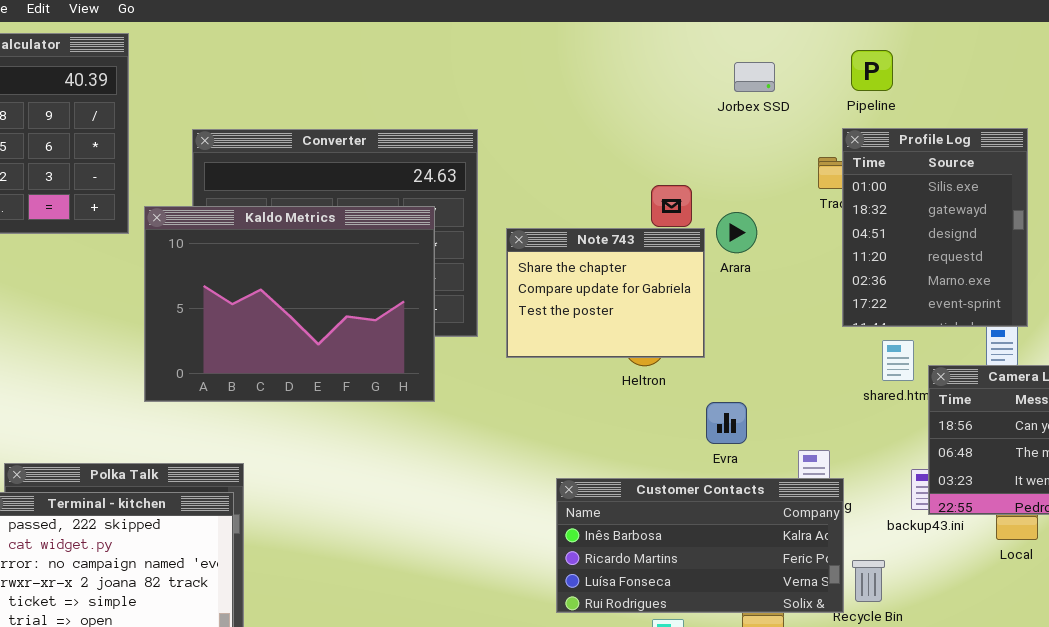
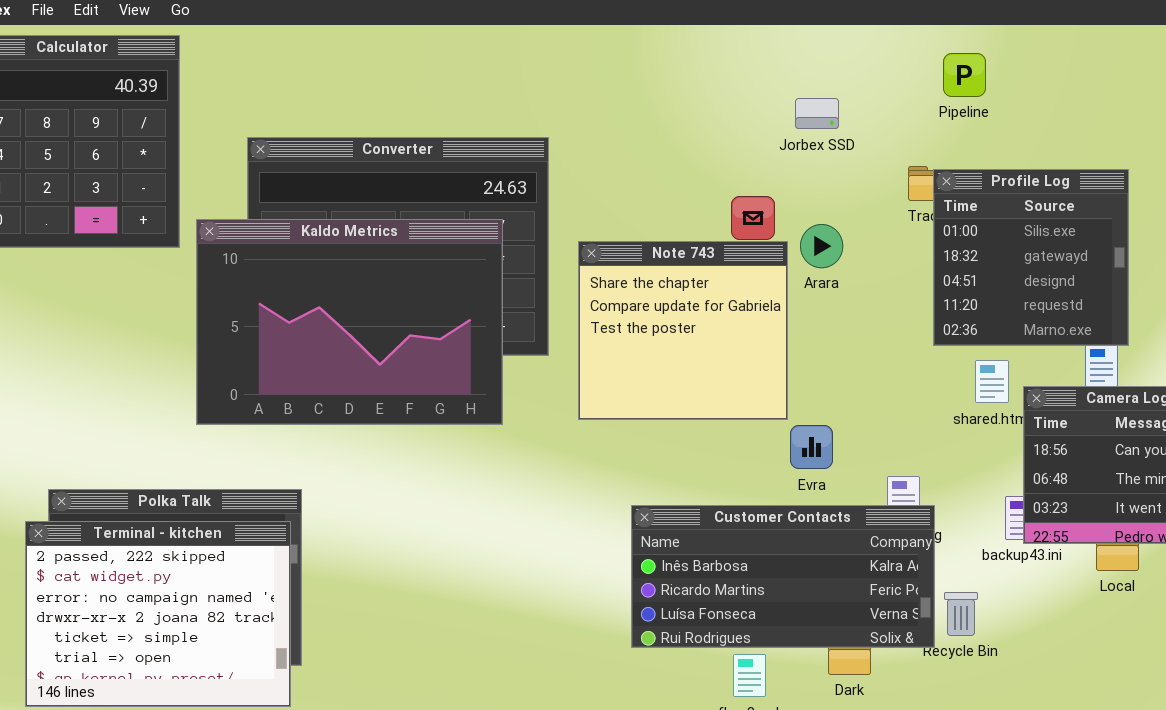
Jorbex SSD: [734,62,775,92] -> [795,98,839,129], moved
Profile Log: [842,128,1028,327] -> [933,169,1129,346], resized
Note 743: [506,228,705,358] -> [578,241,788,420], resized

